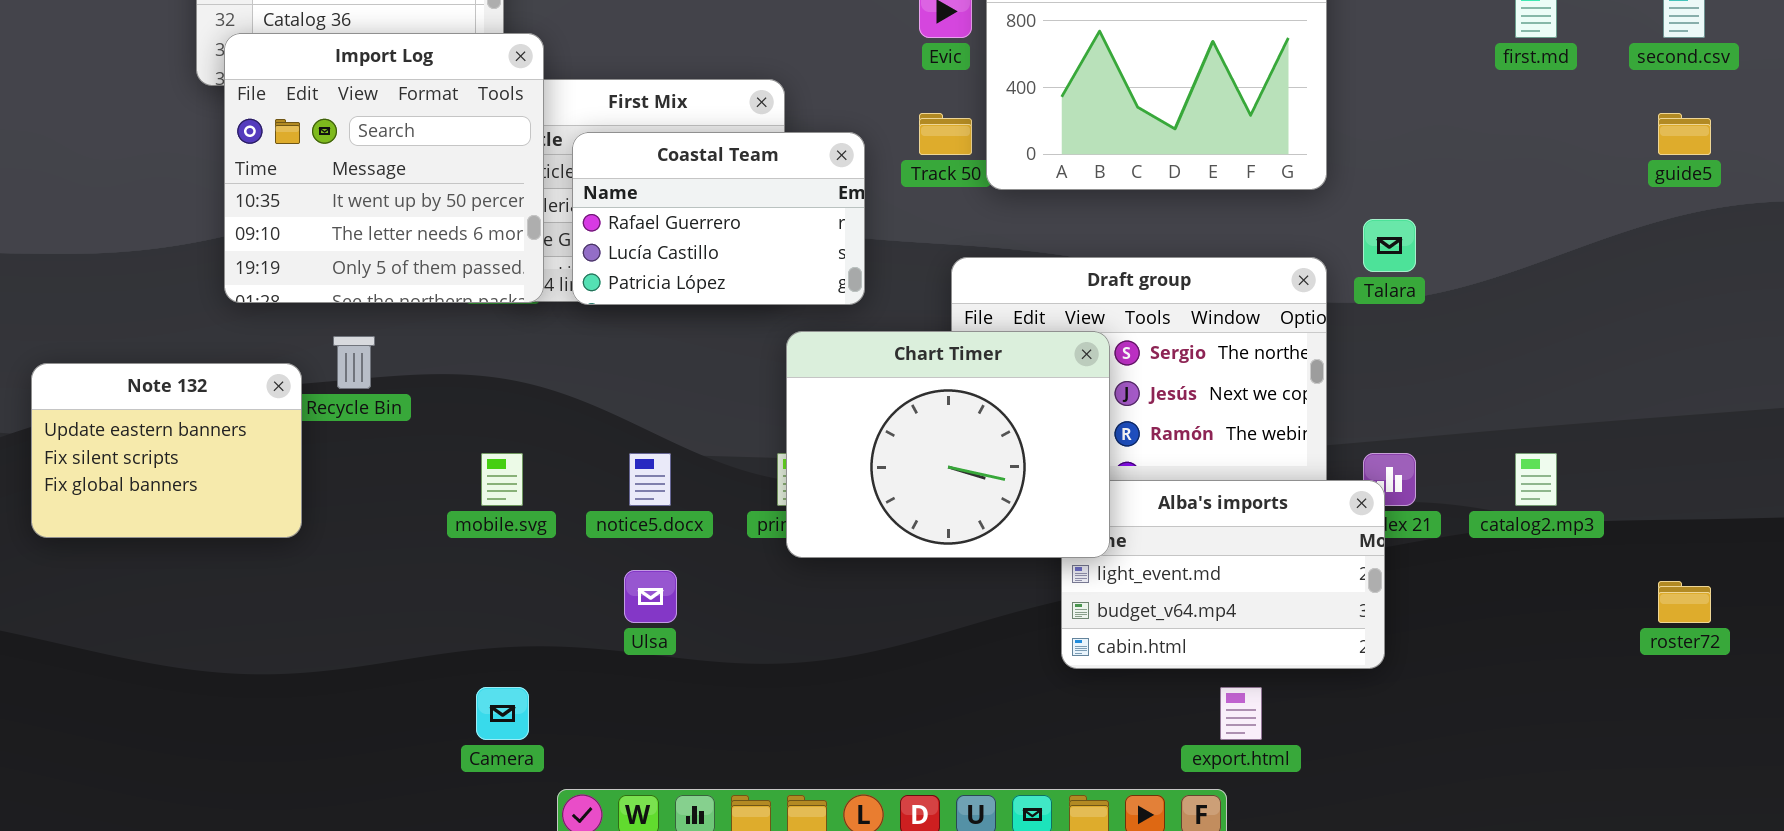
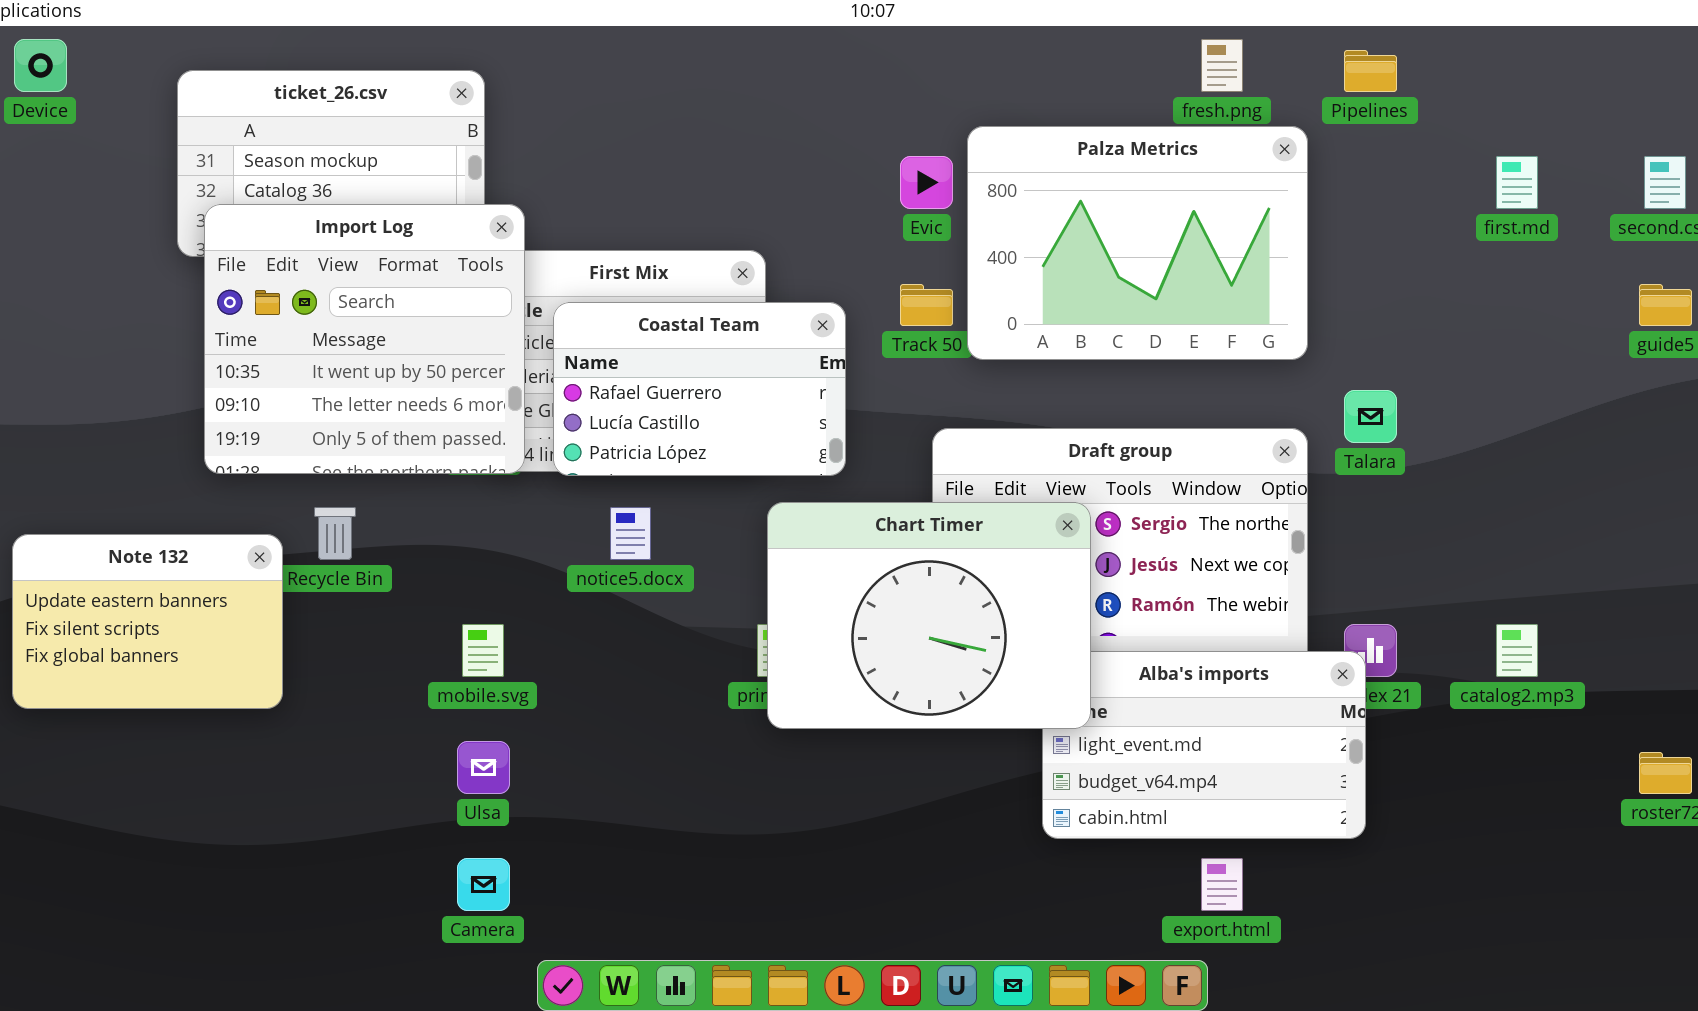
notice5.docx: [629,453,671,506] -> [610,507,651,560], moved
Ulsa: [624,570,677,623] -> [457,741,510,794], moved

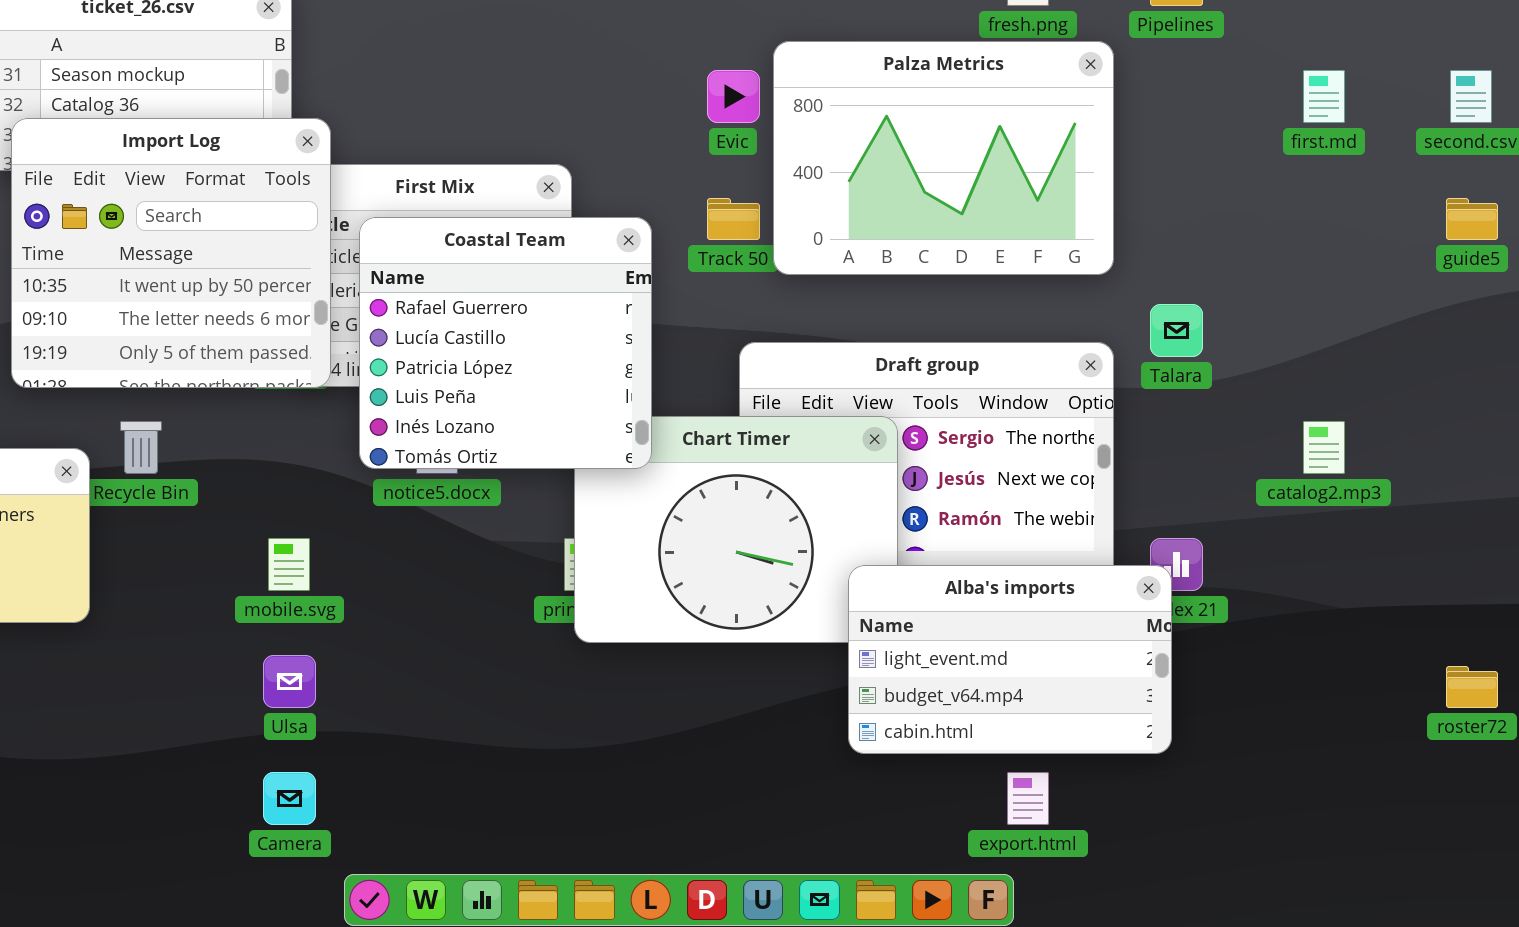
Coastal Team: [553,302,846,476] -> [359,217,652,469], resized
catalog2.mp3: [1496,624,1538,677] -> [1303,421,1345,474], moved
Alba's imports: [1042,651,1366,839] -> [848,565,1172,754], raised

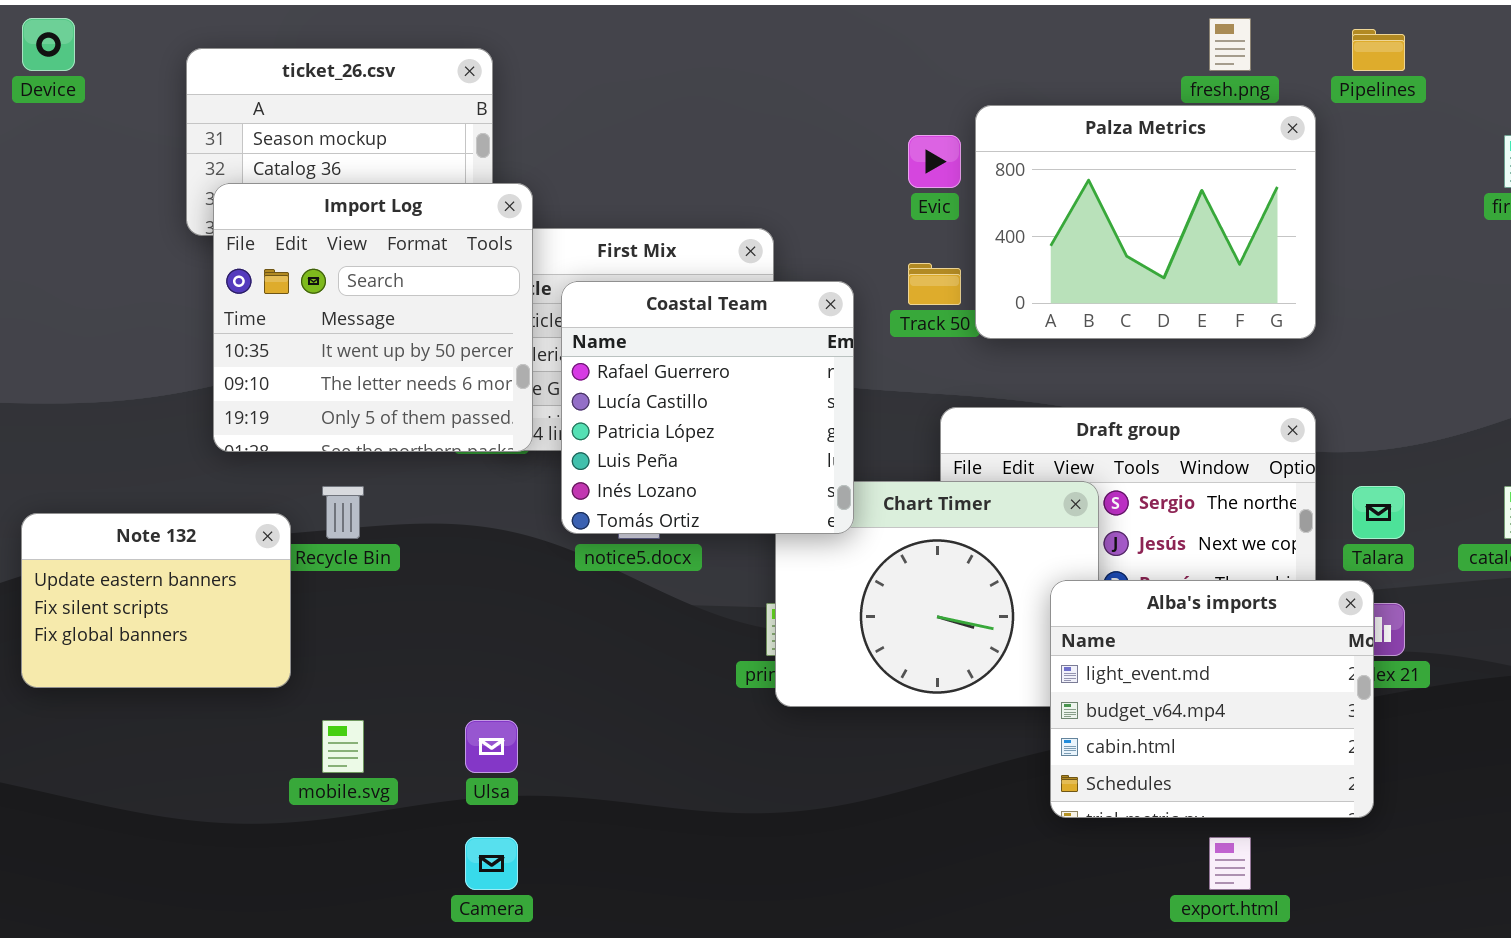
Talara: [1150,304,1203,357] -> [1352,486,1405,539], moved
mobile.svg: [268,538,310,591] -> [322,720,364,773], moved
Alba's imports: [848,565,1172,754] -> [1050,580,1374,818], resized

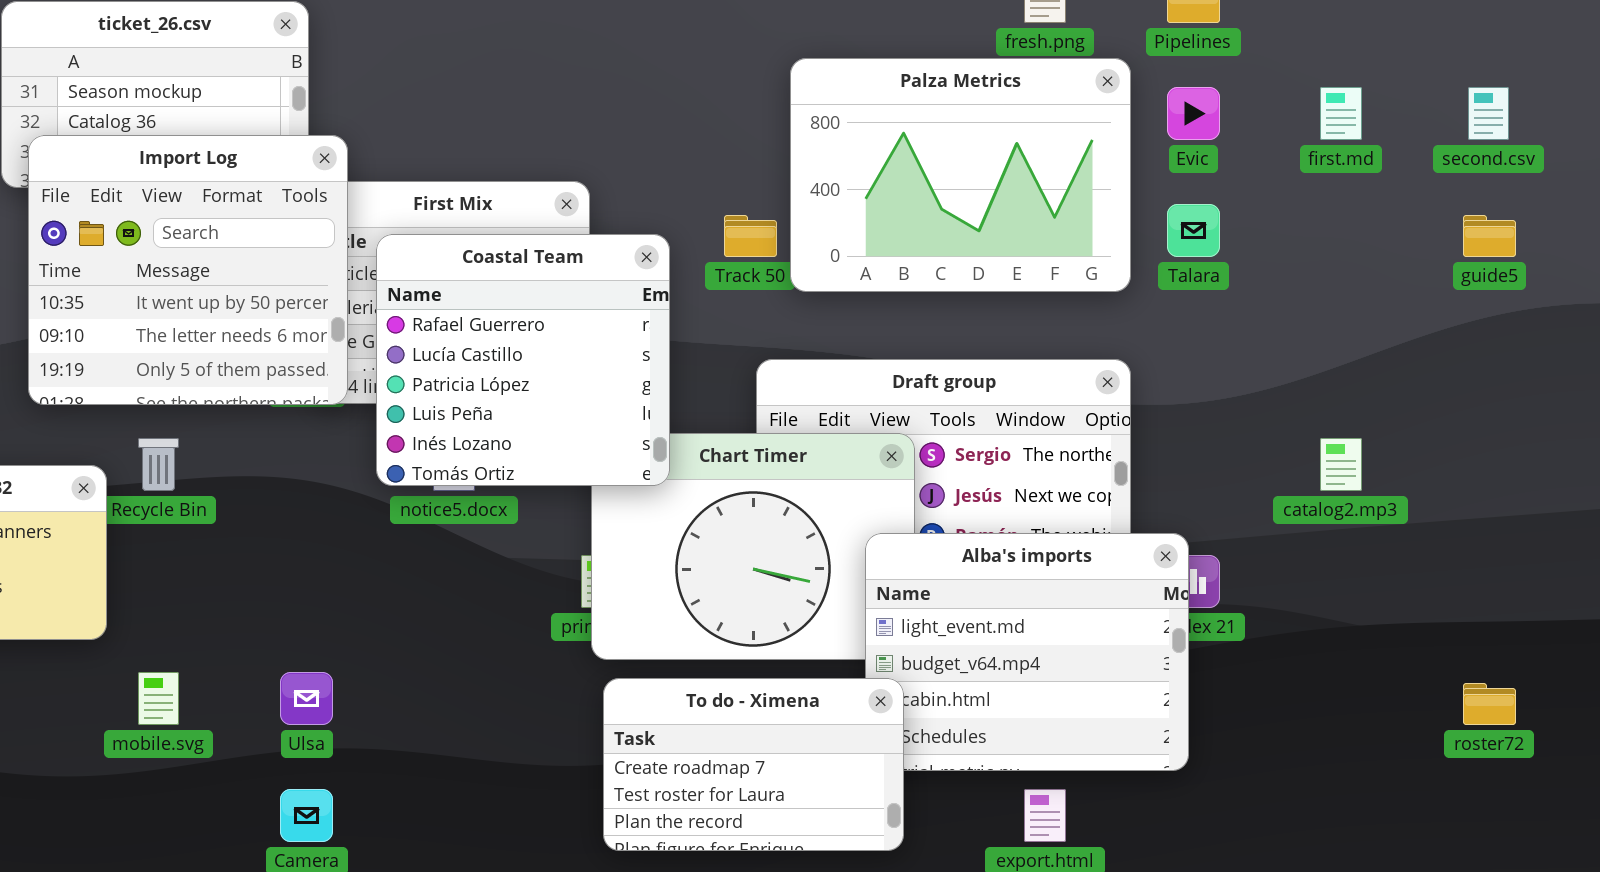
Evic: [908,135,961,188] -> [1167,87,1220,140], moved
Talara: [1352,486,1405,539] -> [1167,204,1220,257], moved
To do - Ximena: none -> [603,678,904,851], opened

